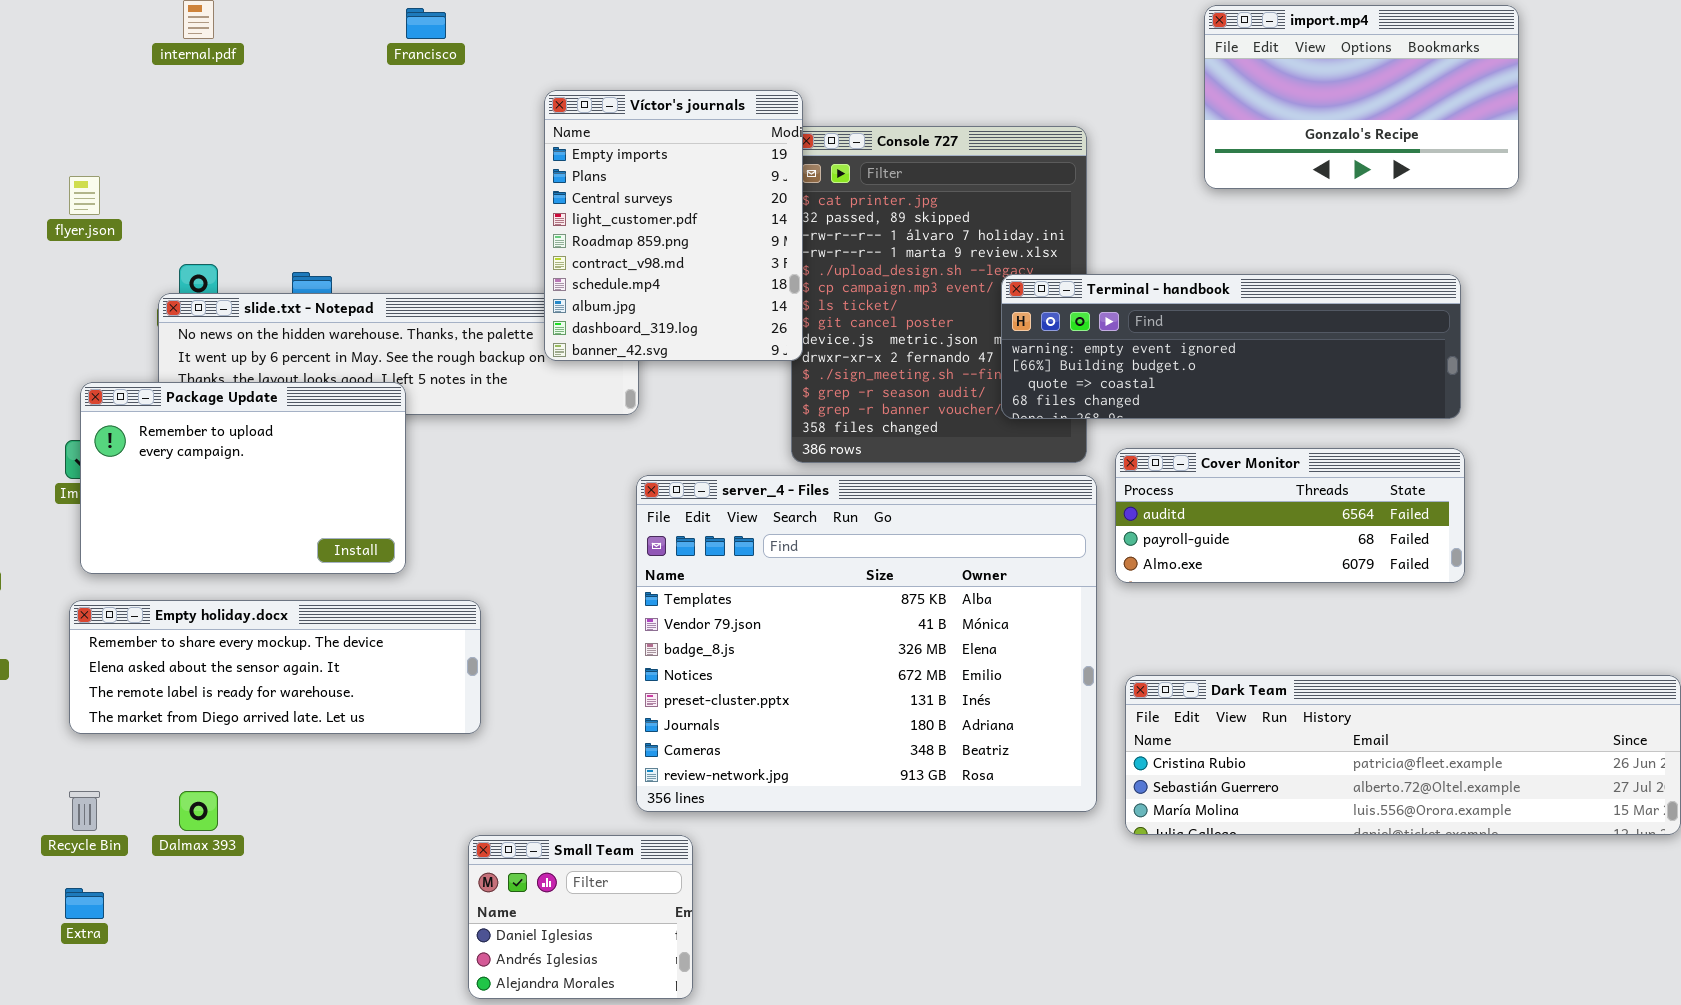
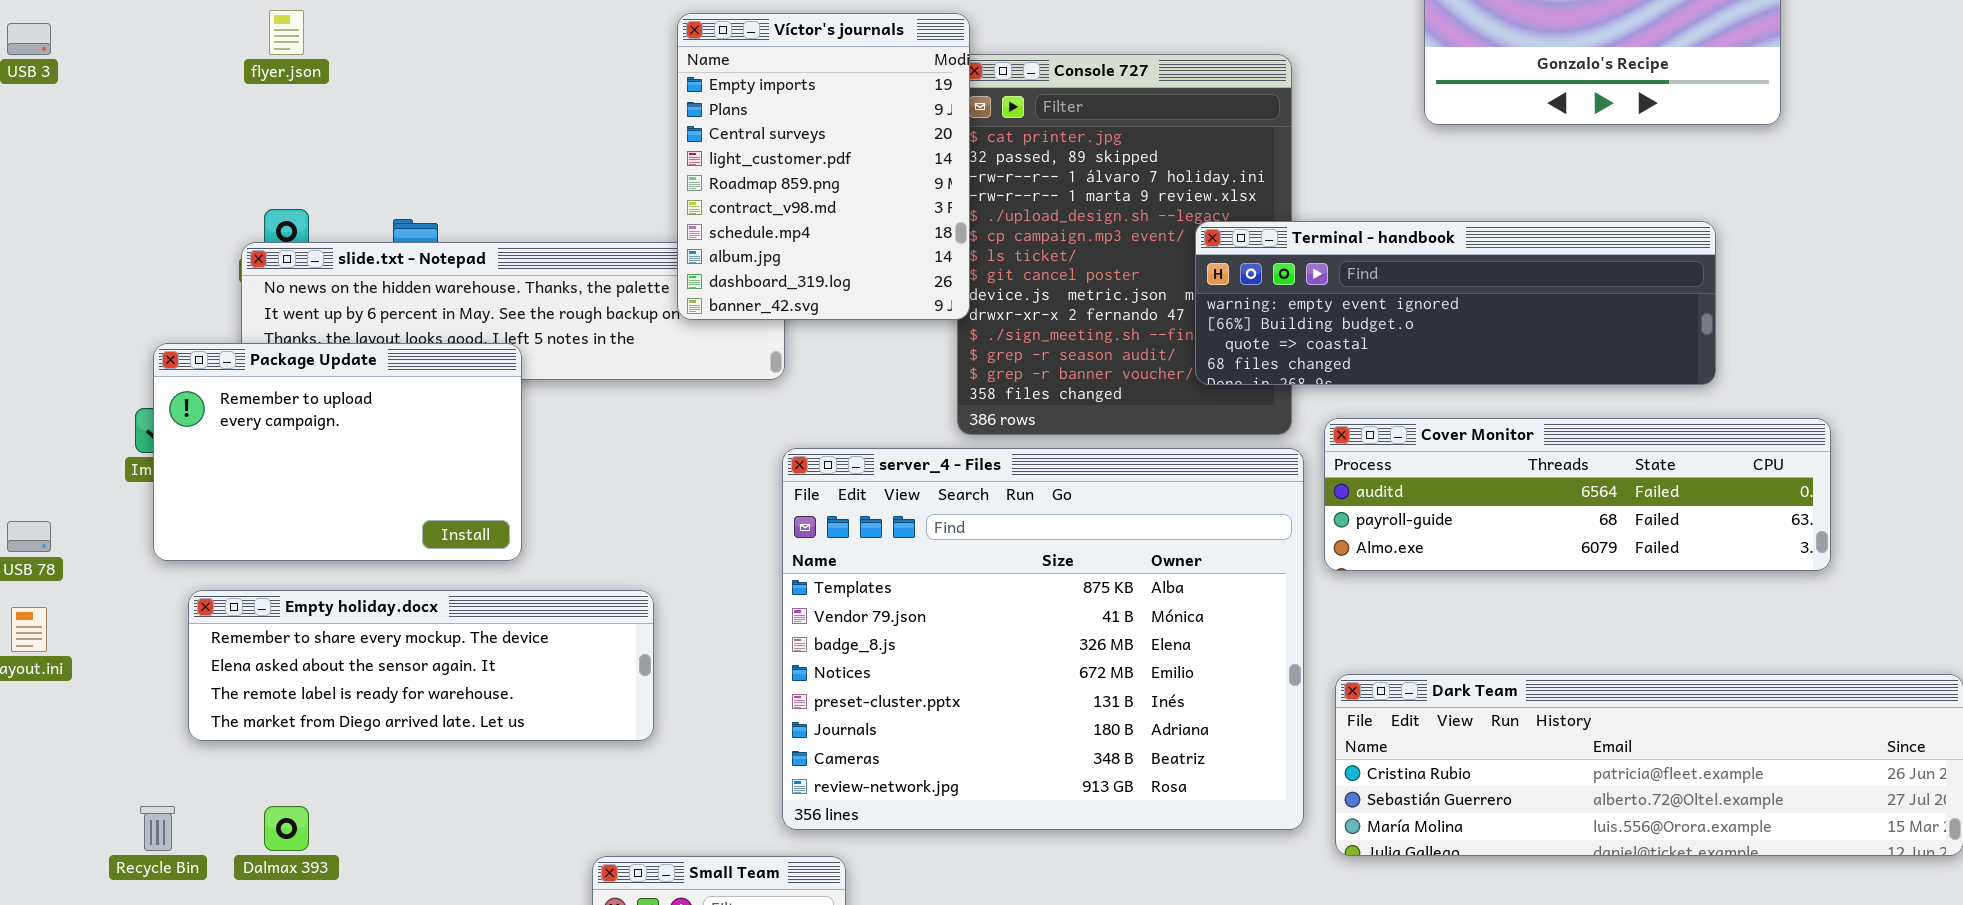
flyer.json: [69,176,100,215] -> [269,10,304,55], moved
Cover Monitor: [1115,448,1465,583] -> [1324,418,1831,571], resized
Empty holiday.docx: [69,600,481,734] -> [188,590,654,741], moved

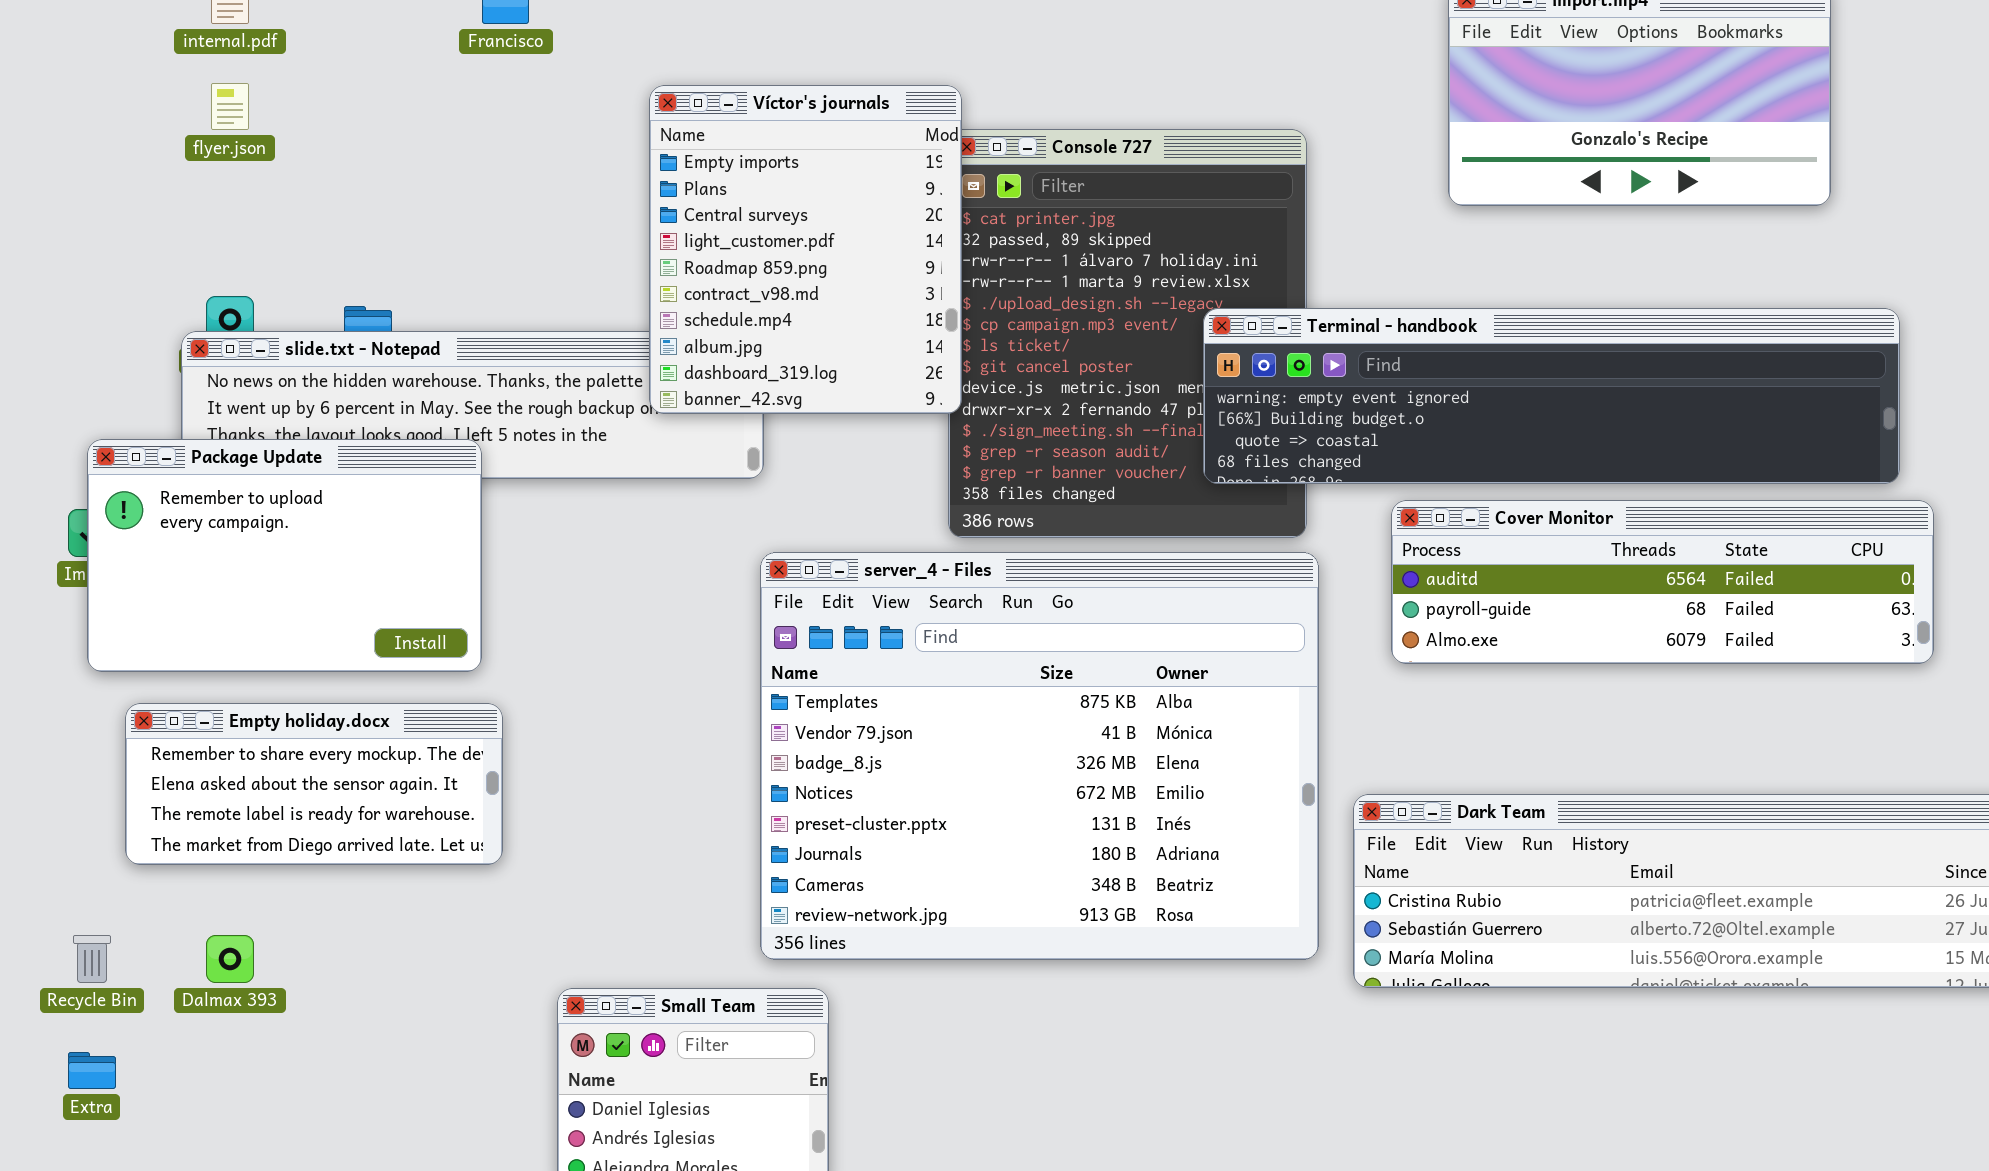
Terminal - handbook: [1195,221,1716,385] -> [1203,308,1900,484], resized
Cover Monitor: [1324,418,1831,571] -> [1391,500,1934,664], moved
Empty holiday.docx: [188,590,654,741] -> [125,703,503,865], resized

